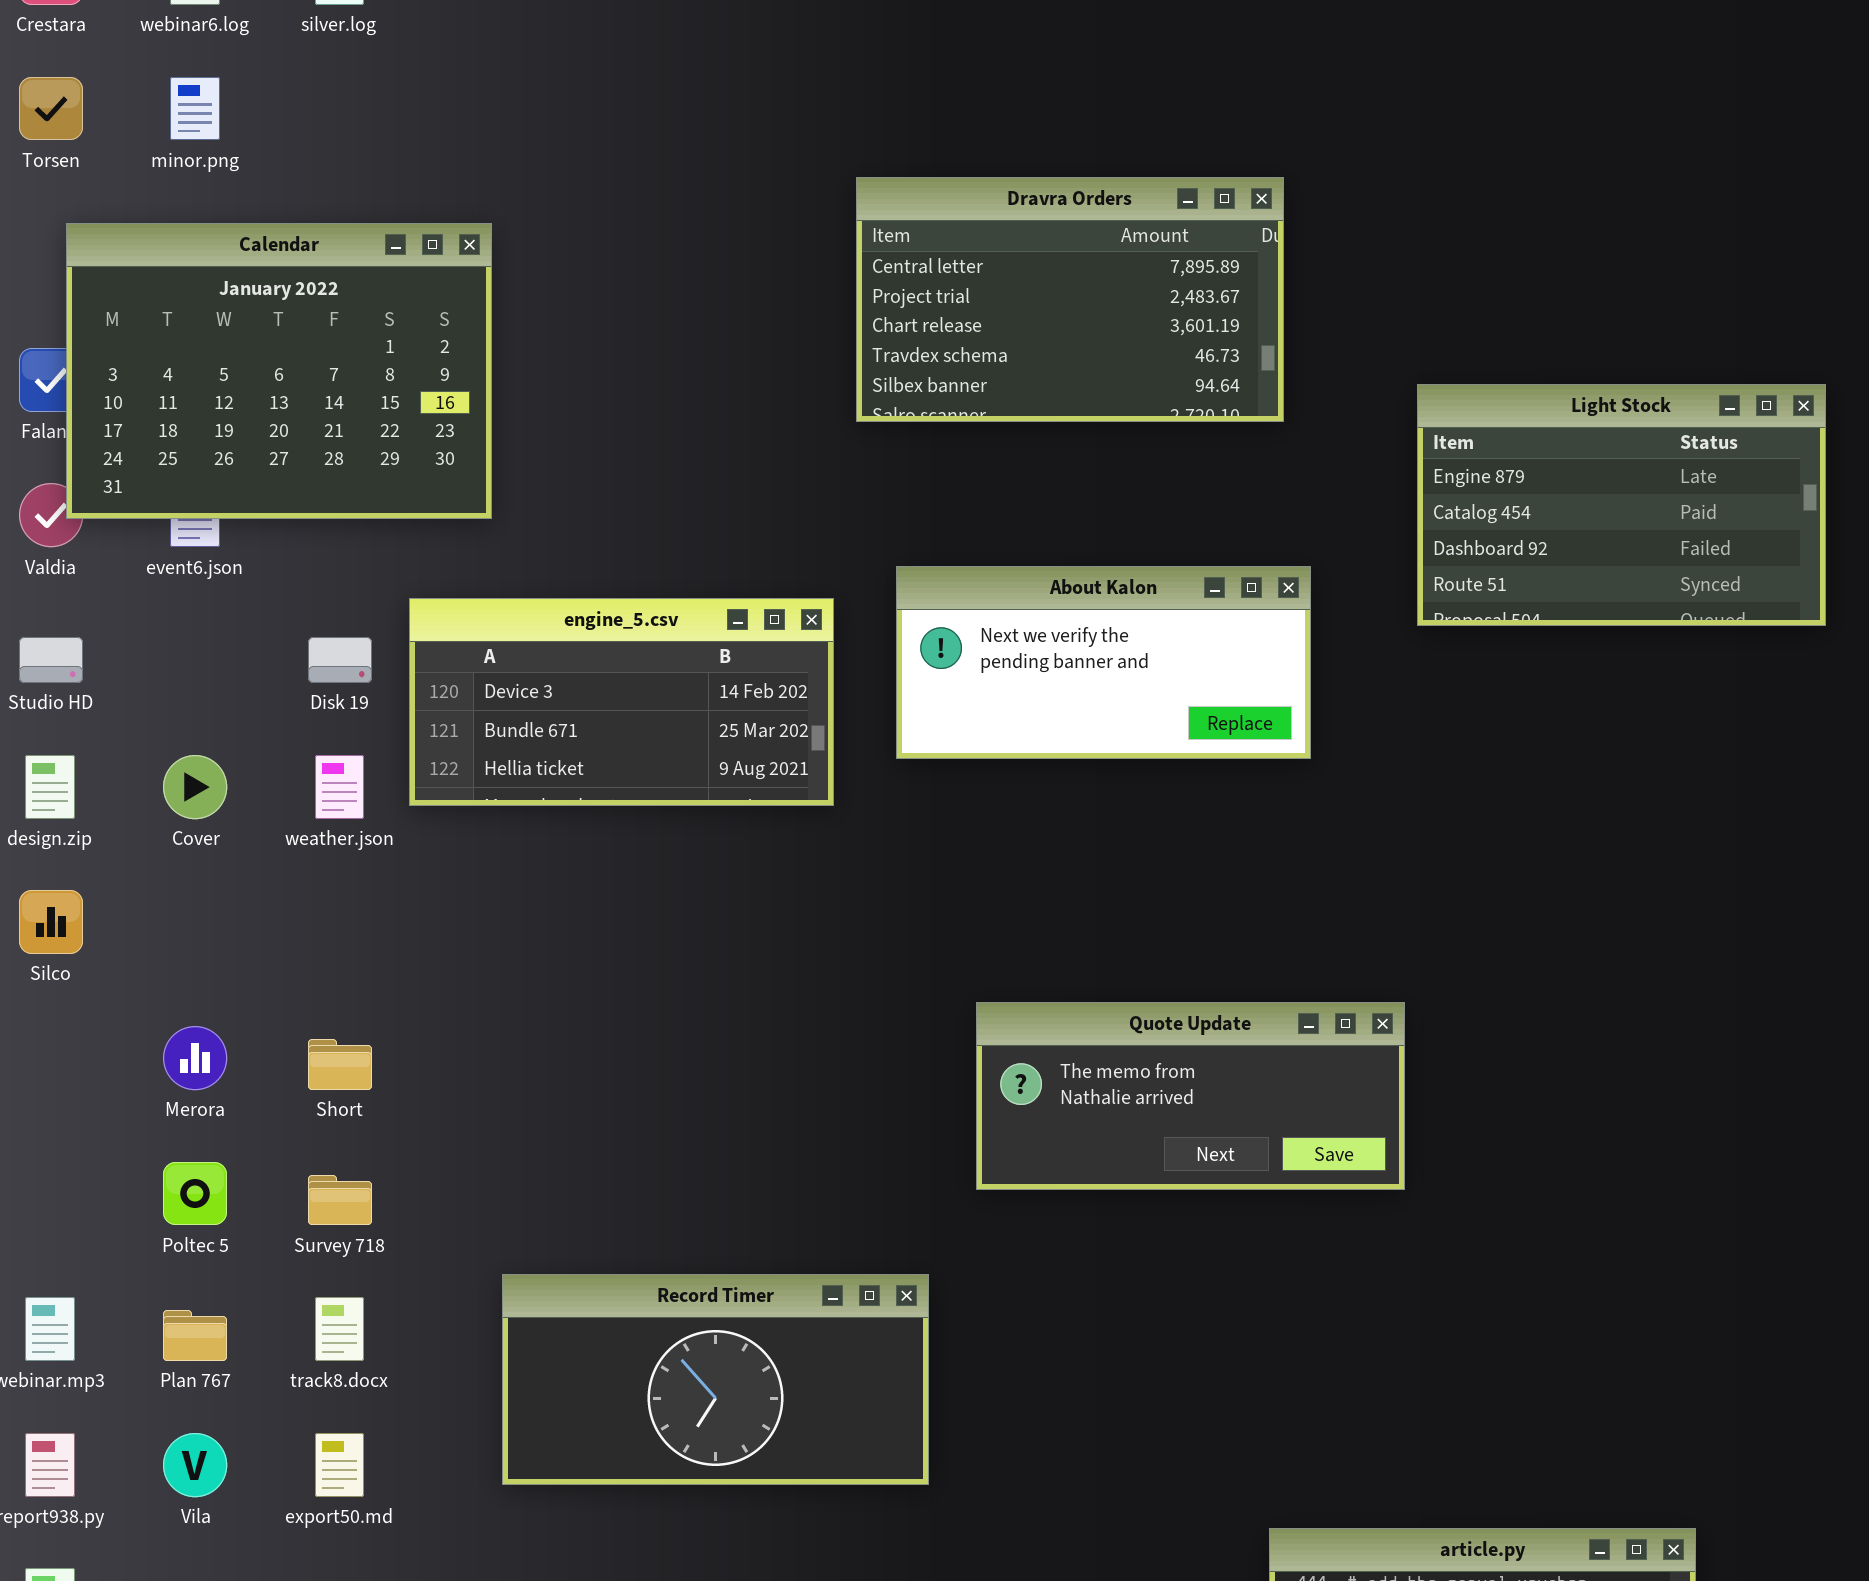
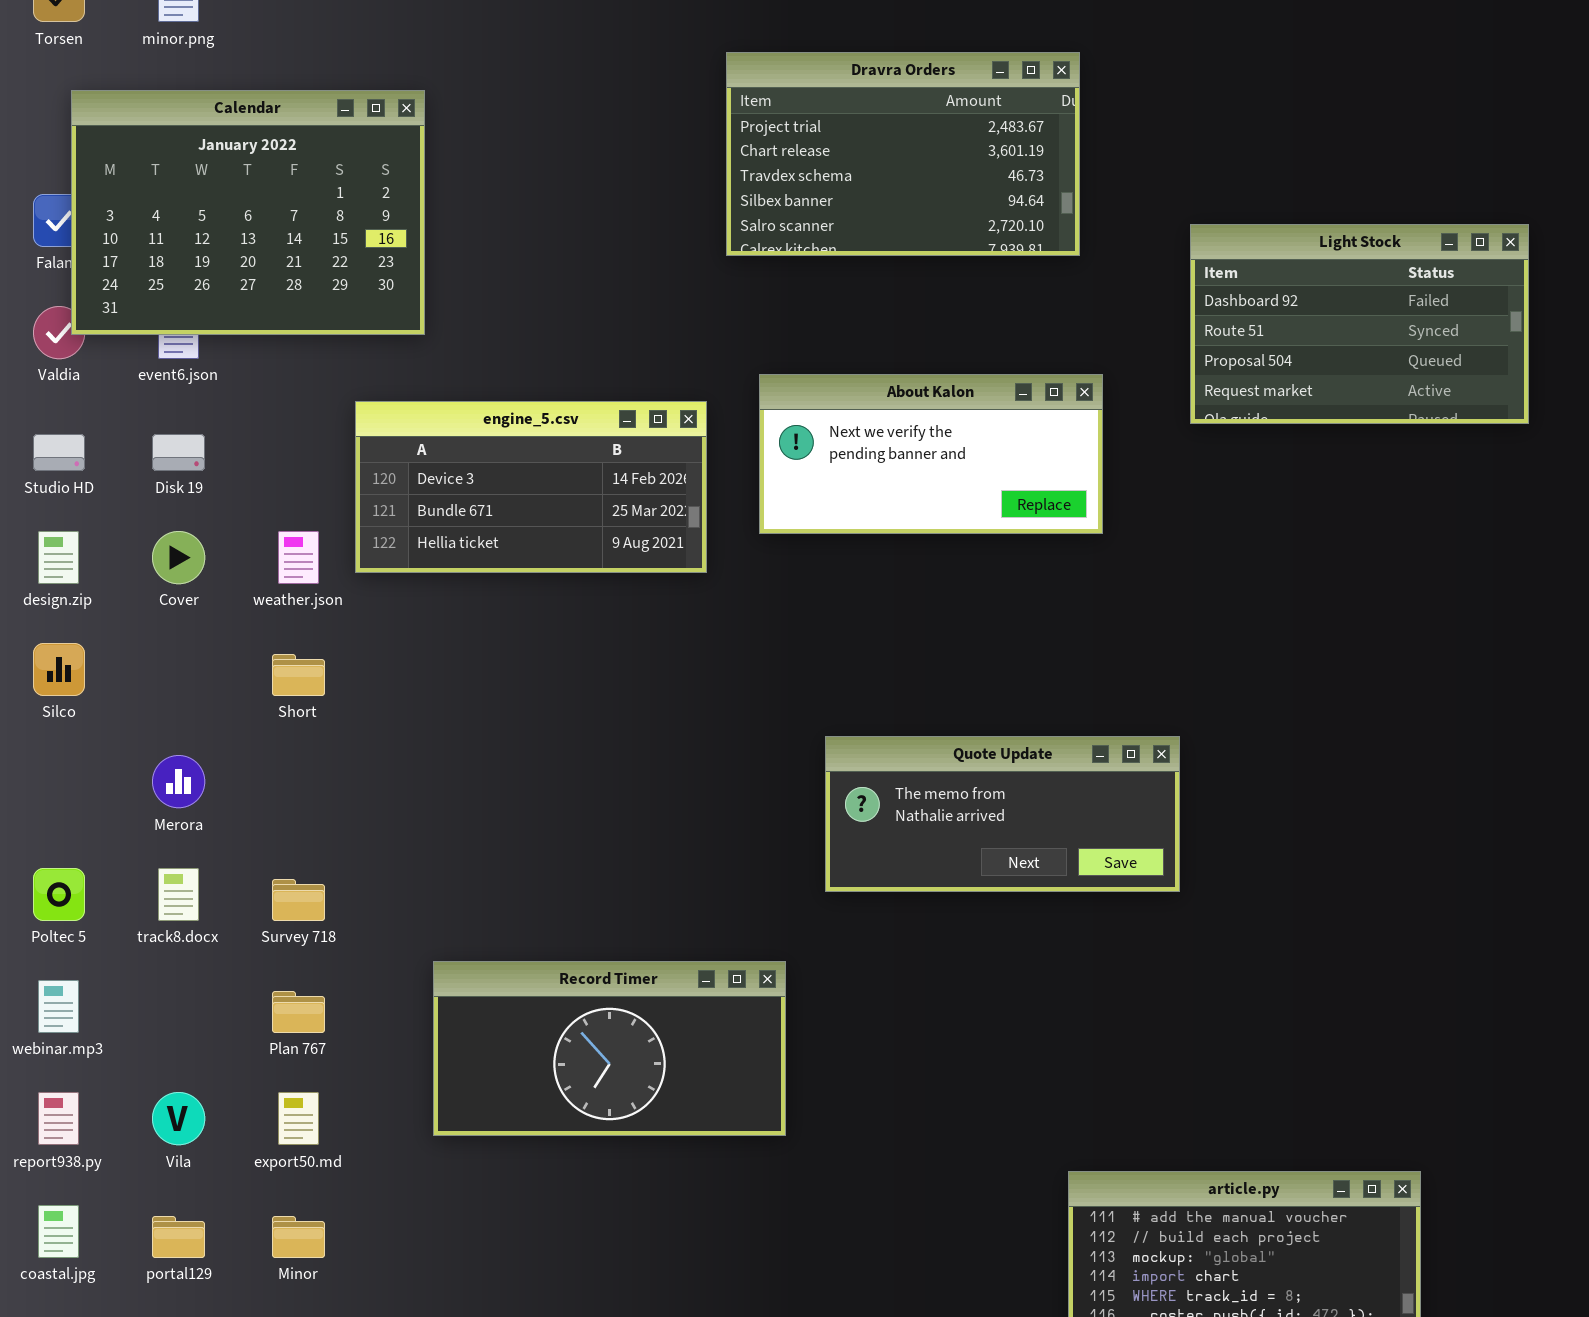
Dravra Orders: [856,177,1284,422] -> [726,52,1080,256], scrolled down 1 row
Light Stock: [1417,384,1826,626] -> [1190,224,1529,424], scrolled down 2 rows
Disk 19: [308,637,372,683] -> [152,434,205,471], moved
Short: [308,1039,372,1090] -> [272,654,325,696], moved
Poltec 5: [163,1162,227,1225] -> [33,868,85,921], moved
track8.docx: [315,1297,364,1361] -> [158,868,199,921], moved
Plan 767: [163,1310,227,1361] -> [272,991,325,1033], moved

